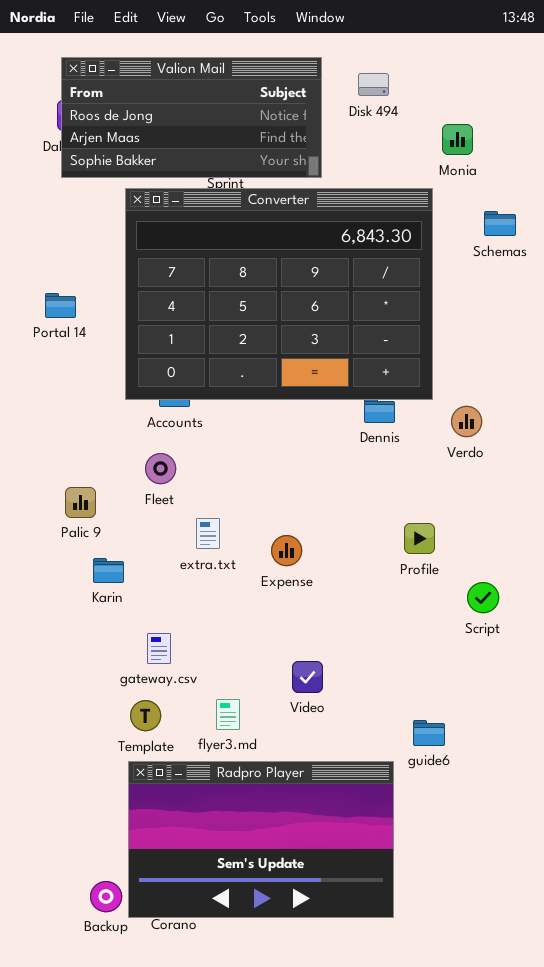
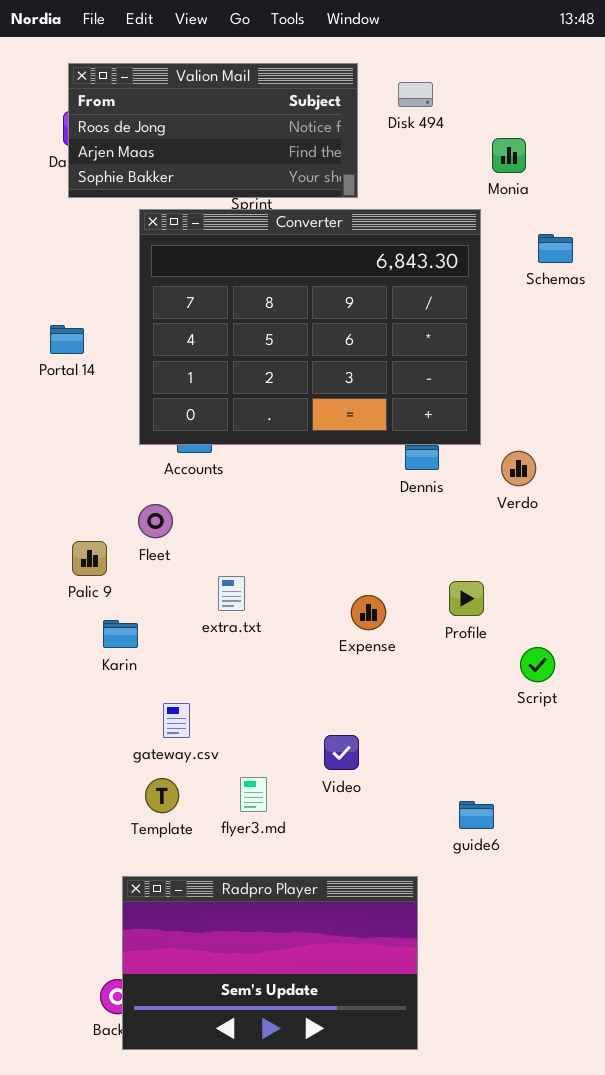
Fleet: [145,453,176,484] -> [138,504,173,538], moved
Expense: [271,535,302,566] -> [351,595,386,630], moved
Radpro Player: [128,761,394,918] -> [122,876,418,1050], moved

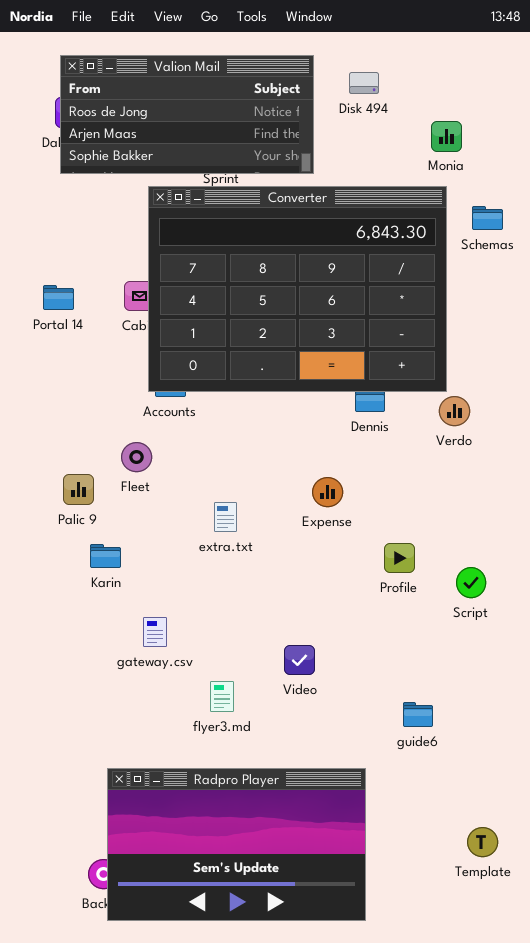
Converter: [139,209,481,445] -> [148,186,447,392], moved
extra.txt: [218,576,245,611] -> [214,502,237,532], moved
Profile: [449,581,484,616] -> [384,543,415,573], moved
Expense: [351,595,386,630] -> [312,477,343,507], moved
Template: [145,778,179,813] -> [467,827,498,857], moved

